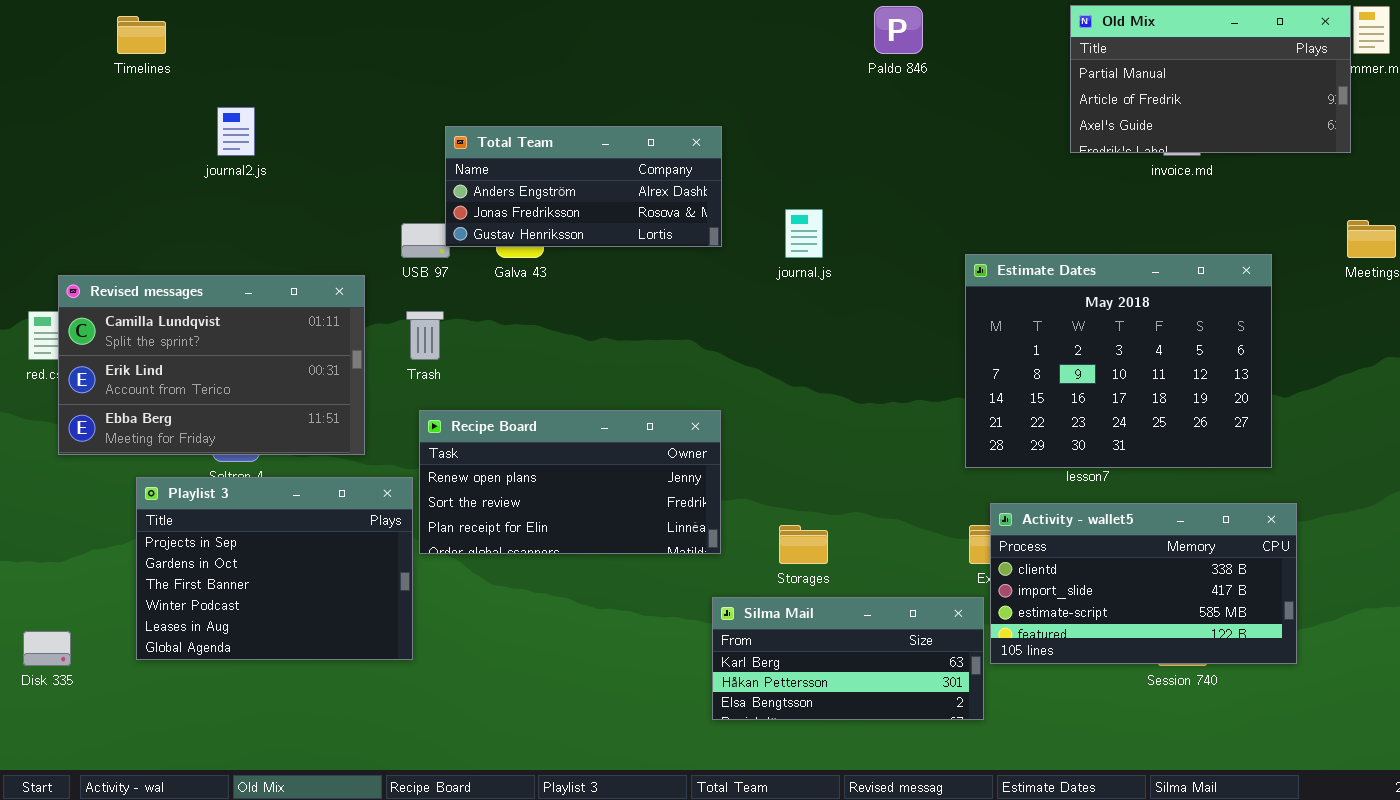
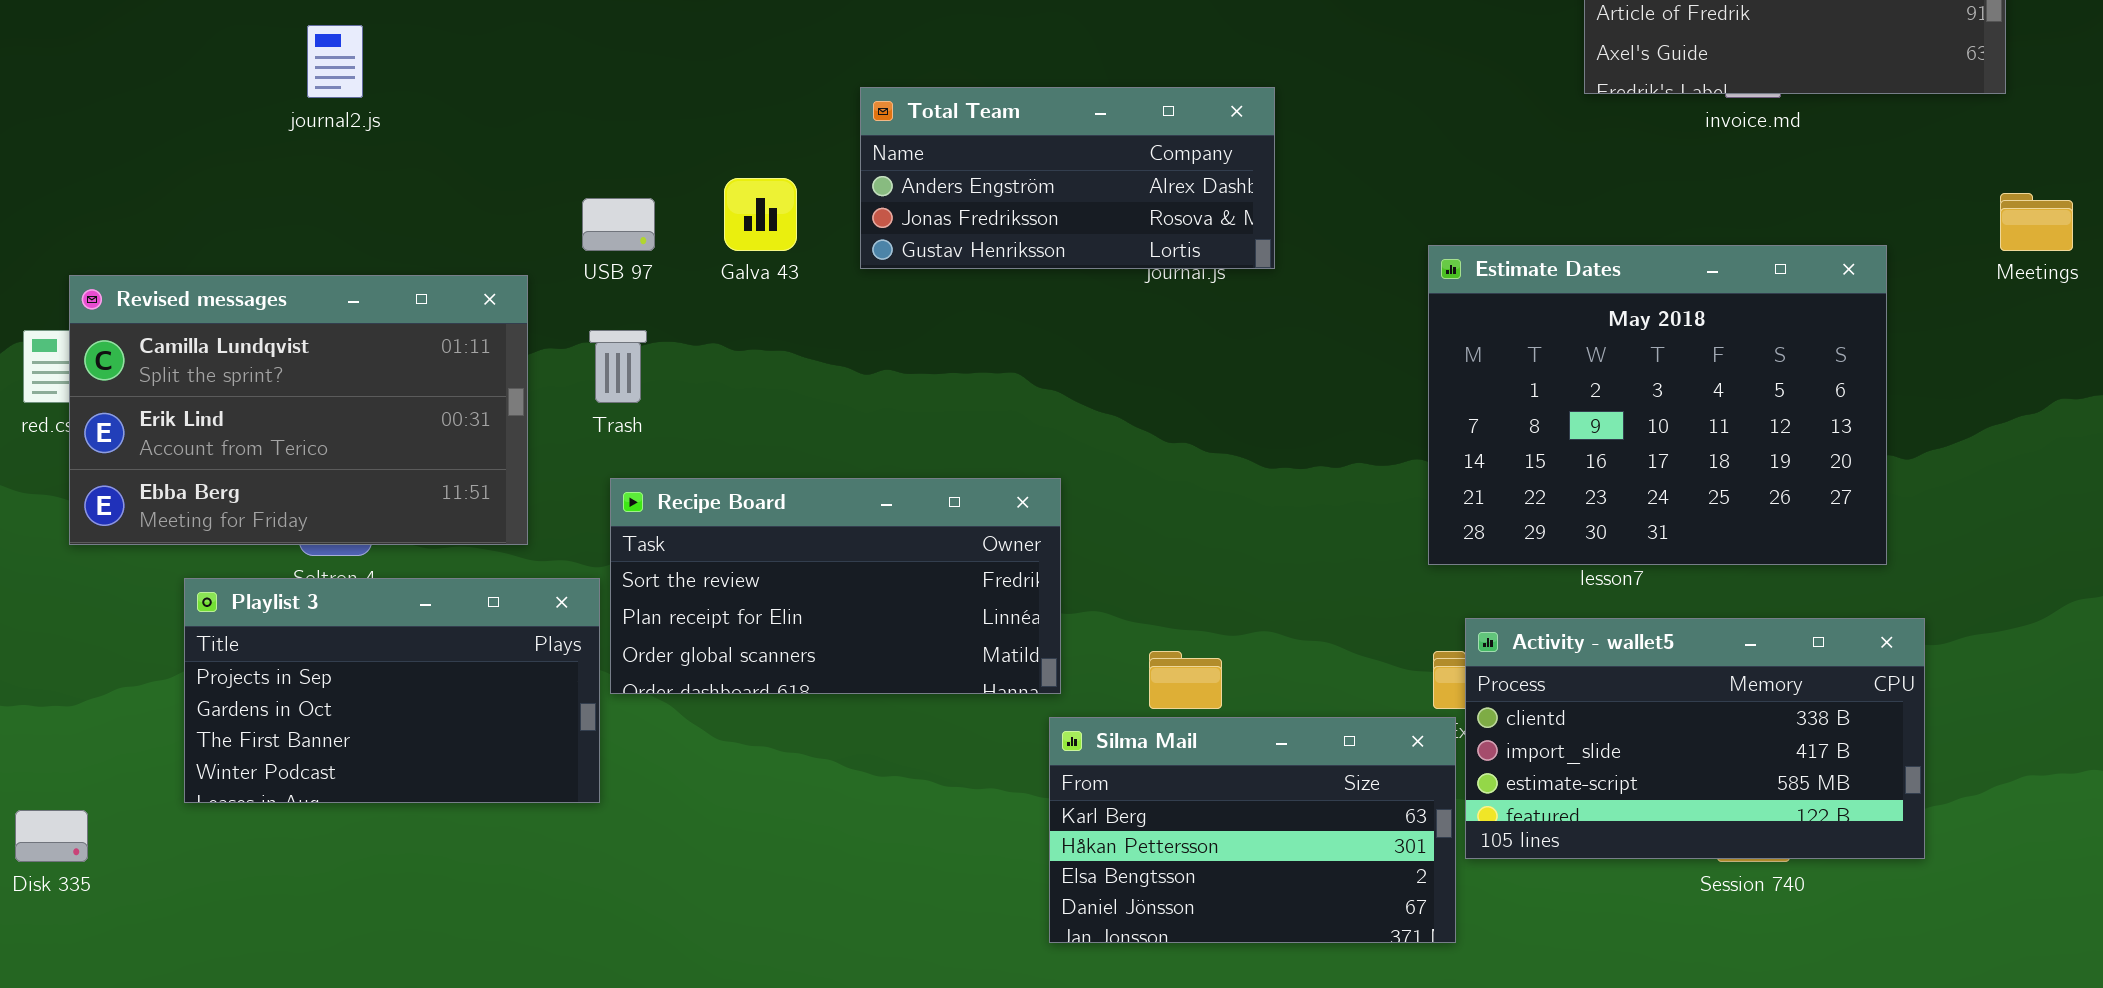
Total Team: [445,126,722,247] -> [860,87,1275,269], moved
Recipe Board: [419,410,721,554] -> [610,478,1061,694], scrolled down 1 row
Playlist 3: [136,477,413,660] -> [184,578,600,803], resized
Silma Mail: [712,597,984,720] -> [1049,717,1456,943], resized

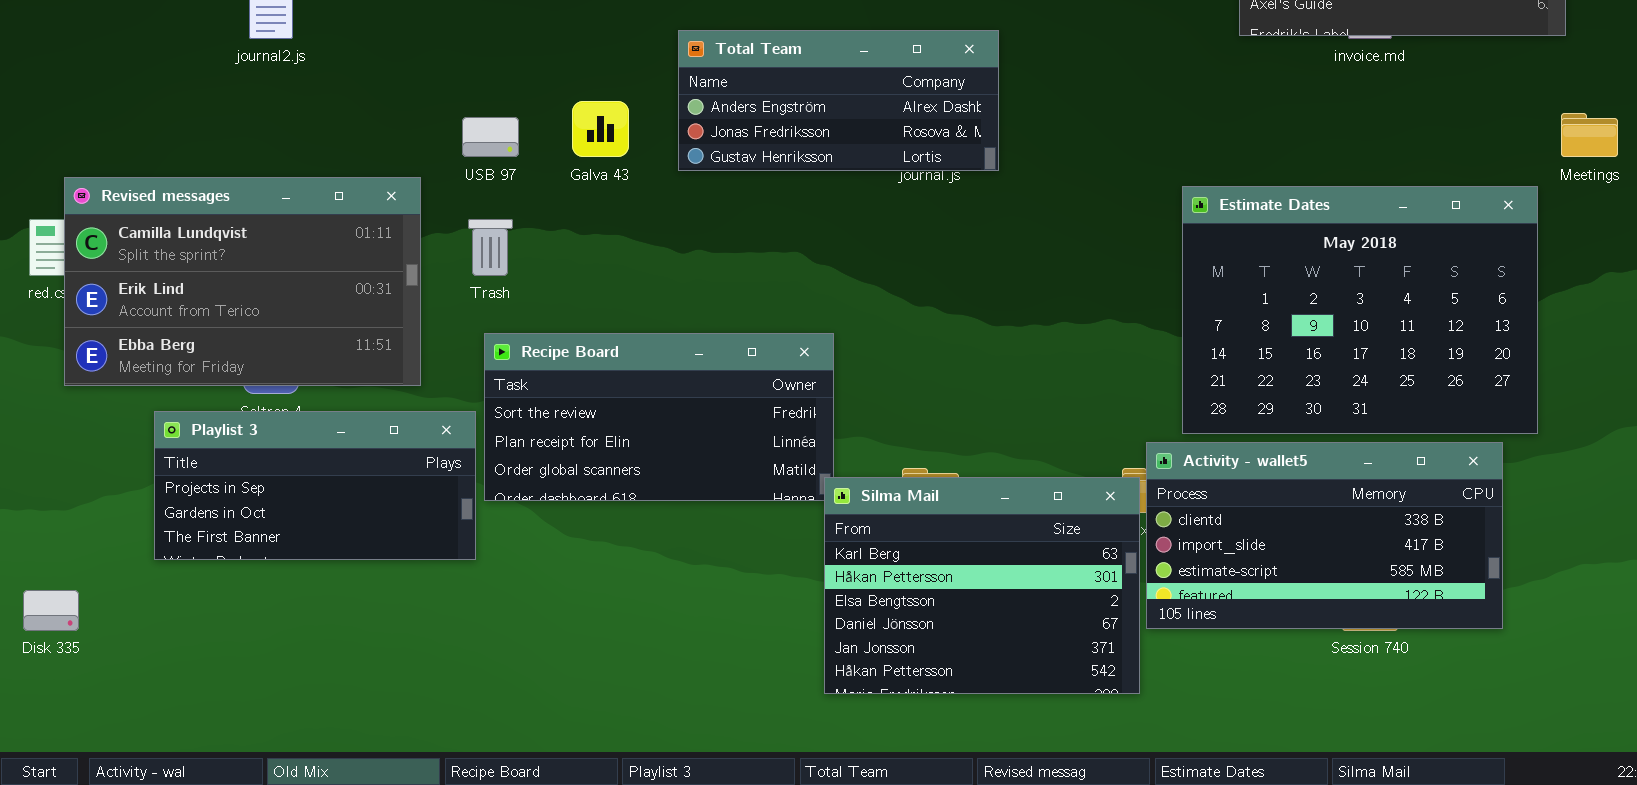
Estimate Dates: [1428,245,1887,565] -> [1182,186,1538,434], moved
Playlist 3: [184,578,600,803] -> [154,411,476,560], resized
Silma Mail: [1049,717,1456,943] -> [824,477,1140,694], resized

